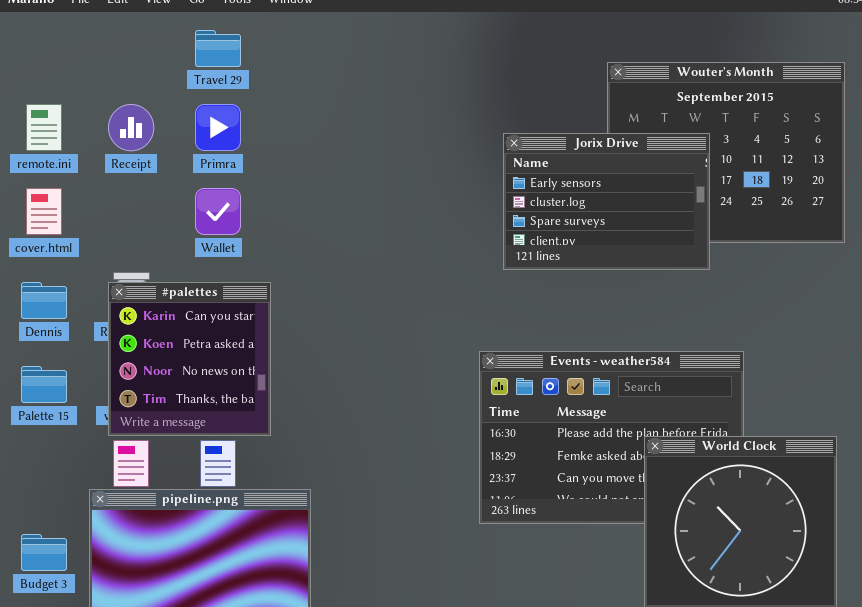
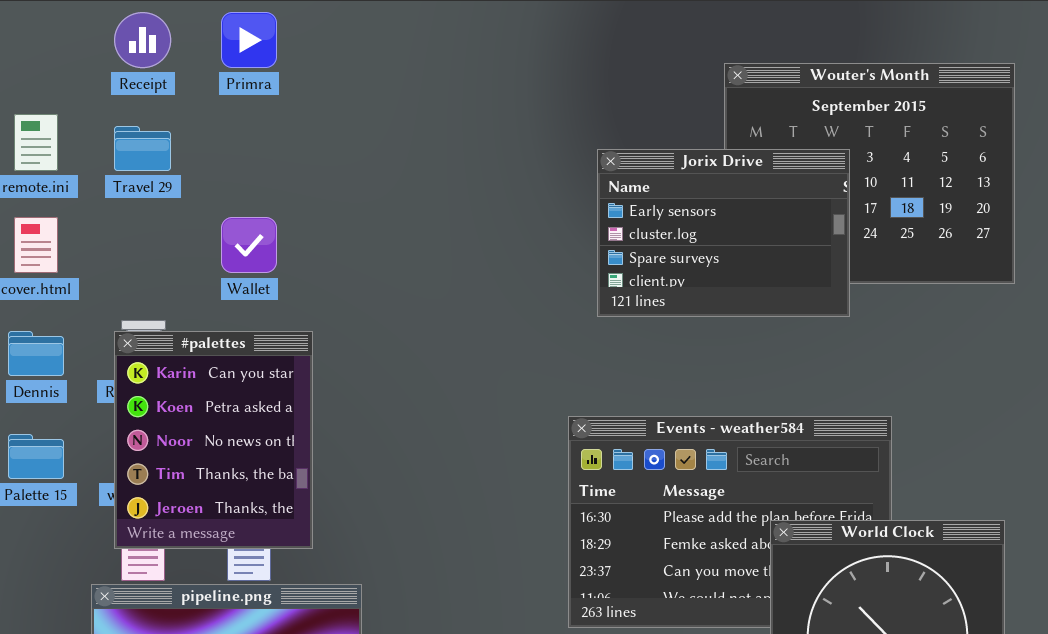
Travel 29: [195,30,241,67] -> [114,126,171,171], moved
Receipt: [108,104,154,151] -> [114,12,171,68], moved
Primra: [195,104,241,151] -> [221,12,277,68], moved
#palettes: [108,282,271,436] -> [114,331,313,549], resized

